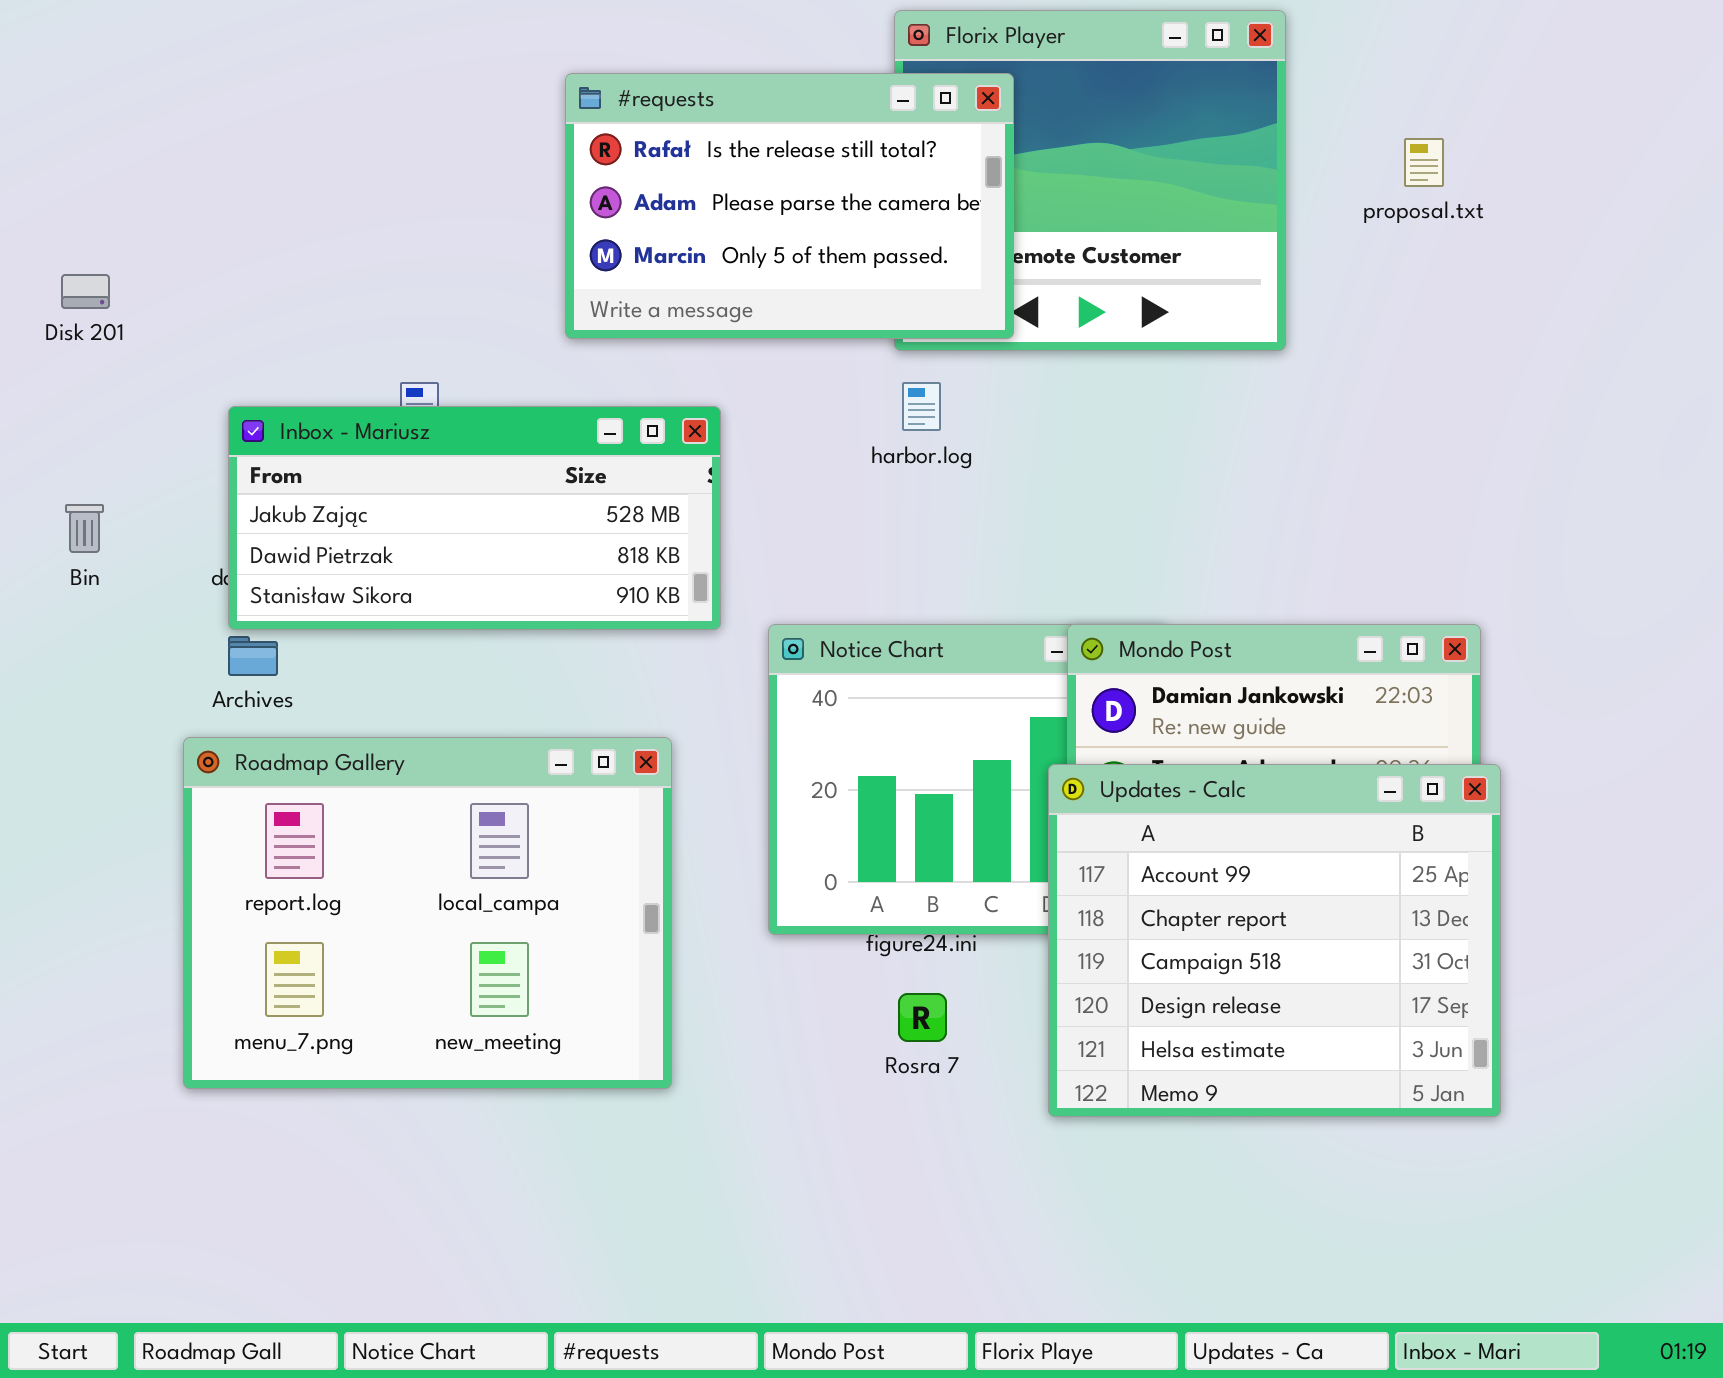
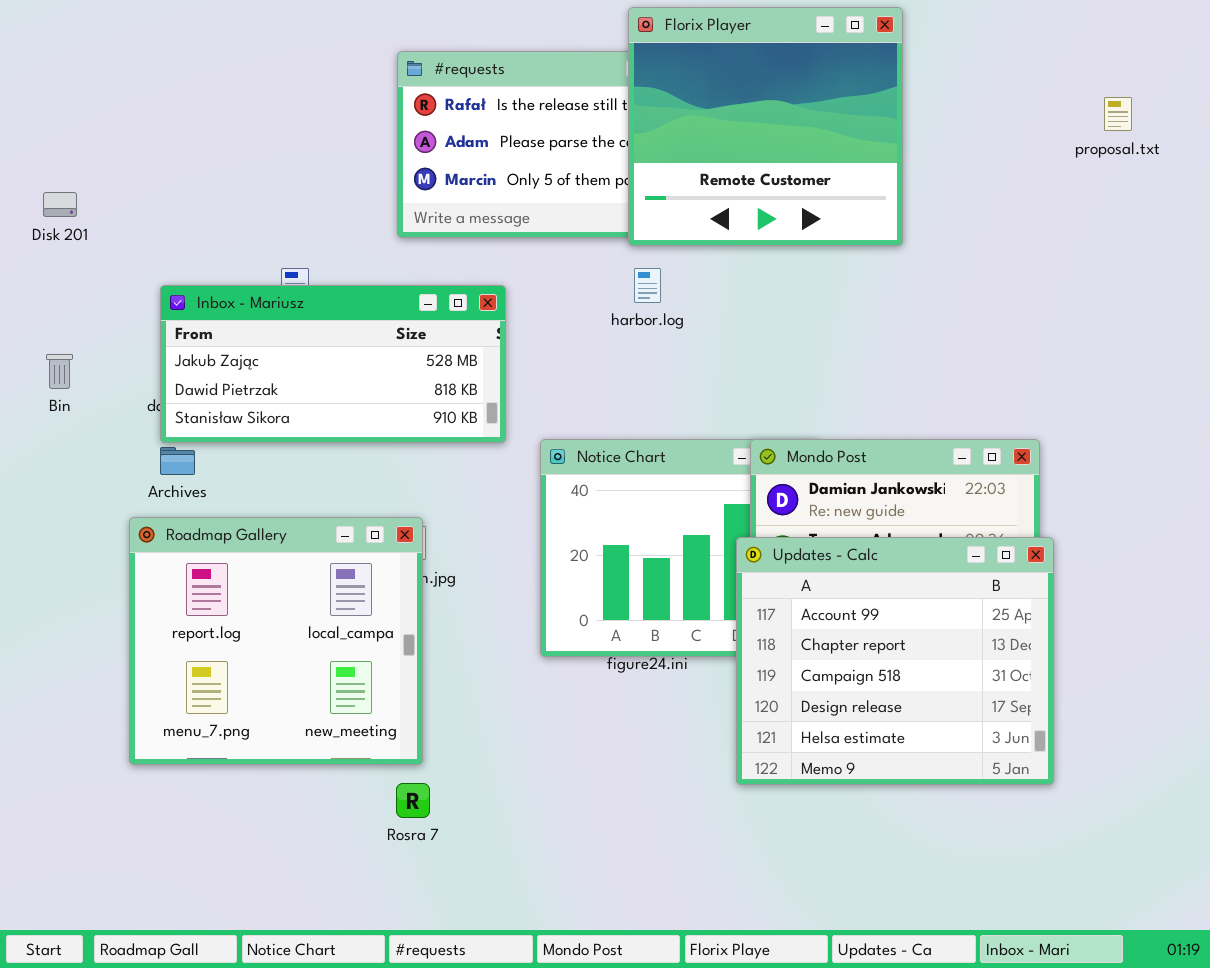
Florix Player: [894,10,1286,351] -> [628,7,903,246], raised
proposal.txt: [1404,138,1444,187] -> [1104,97,1132,131], moved
Roadmap Gallery: [183,737,672,1089] -> [129,517,423,765], resized
Rosra 7: [898,993,947,1042] -> [396,783,430,818], moved

